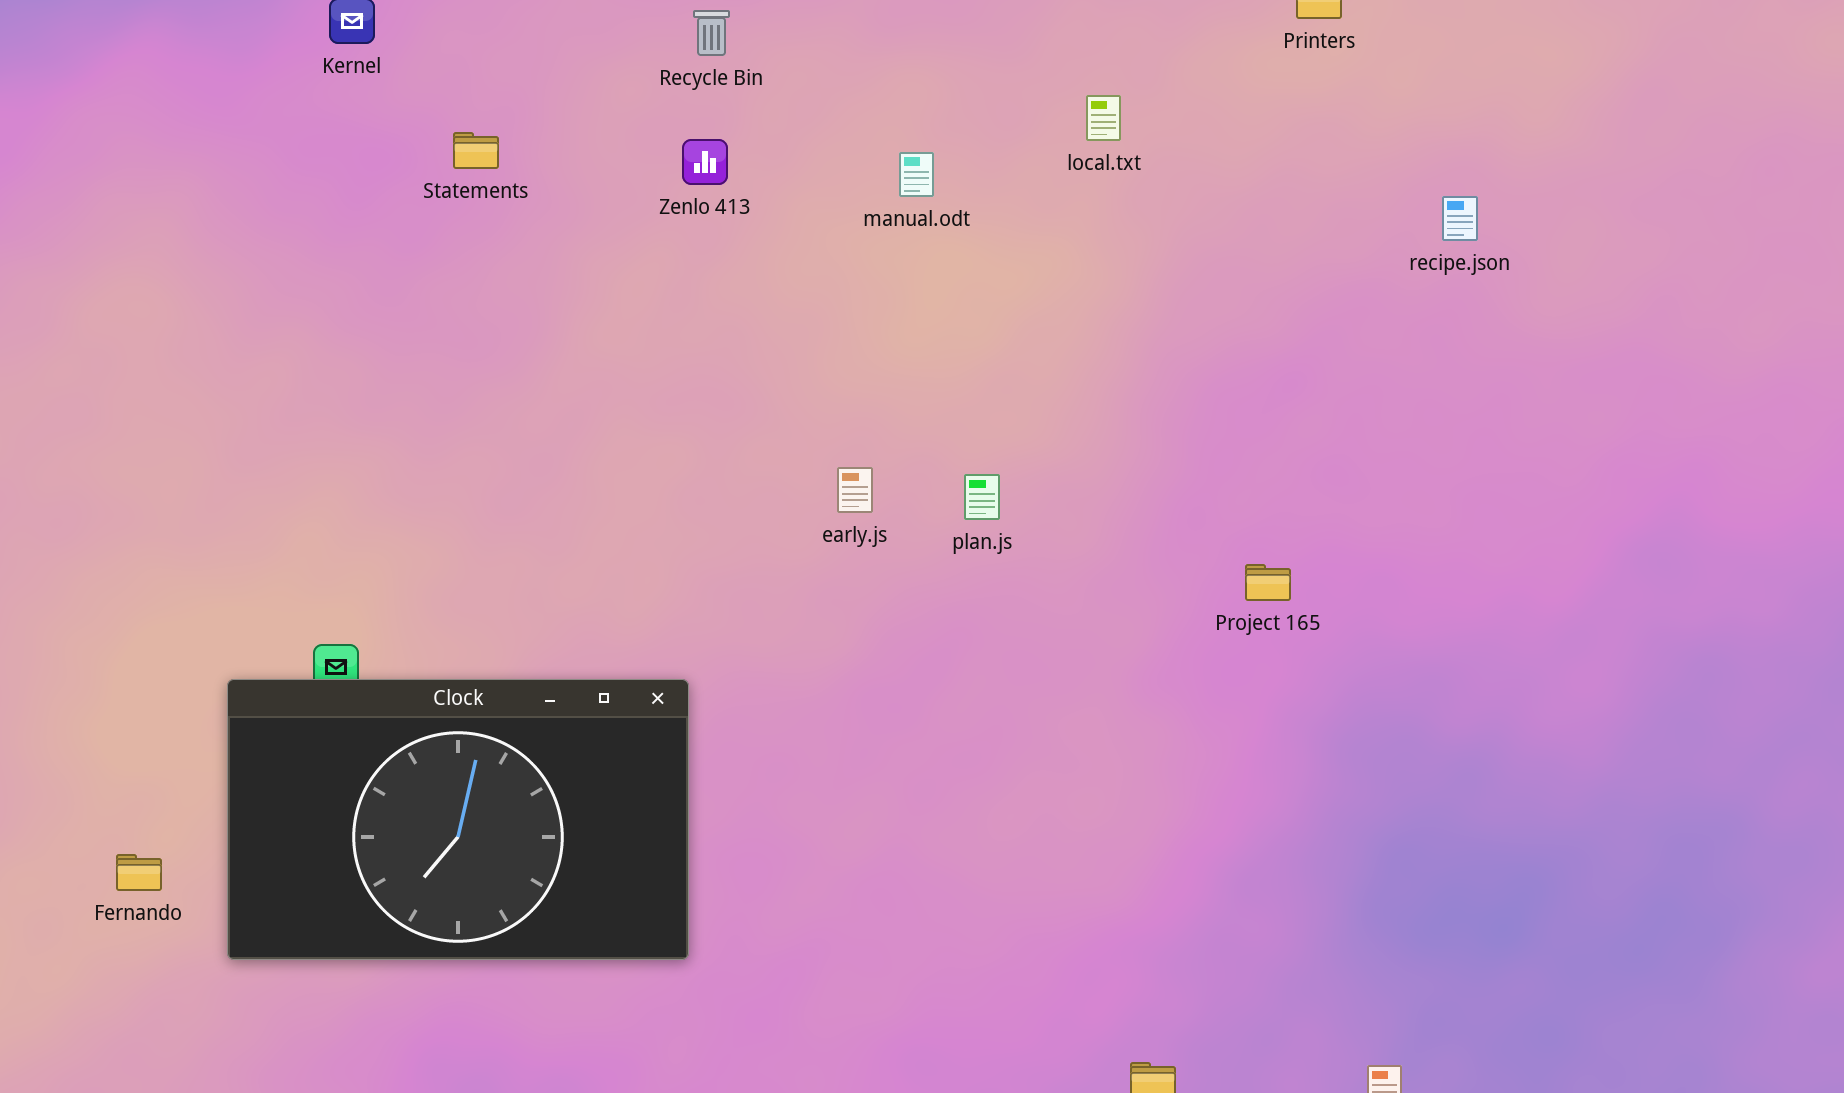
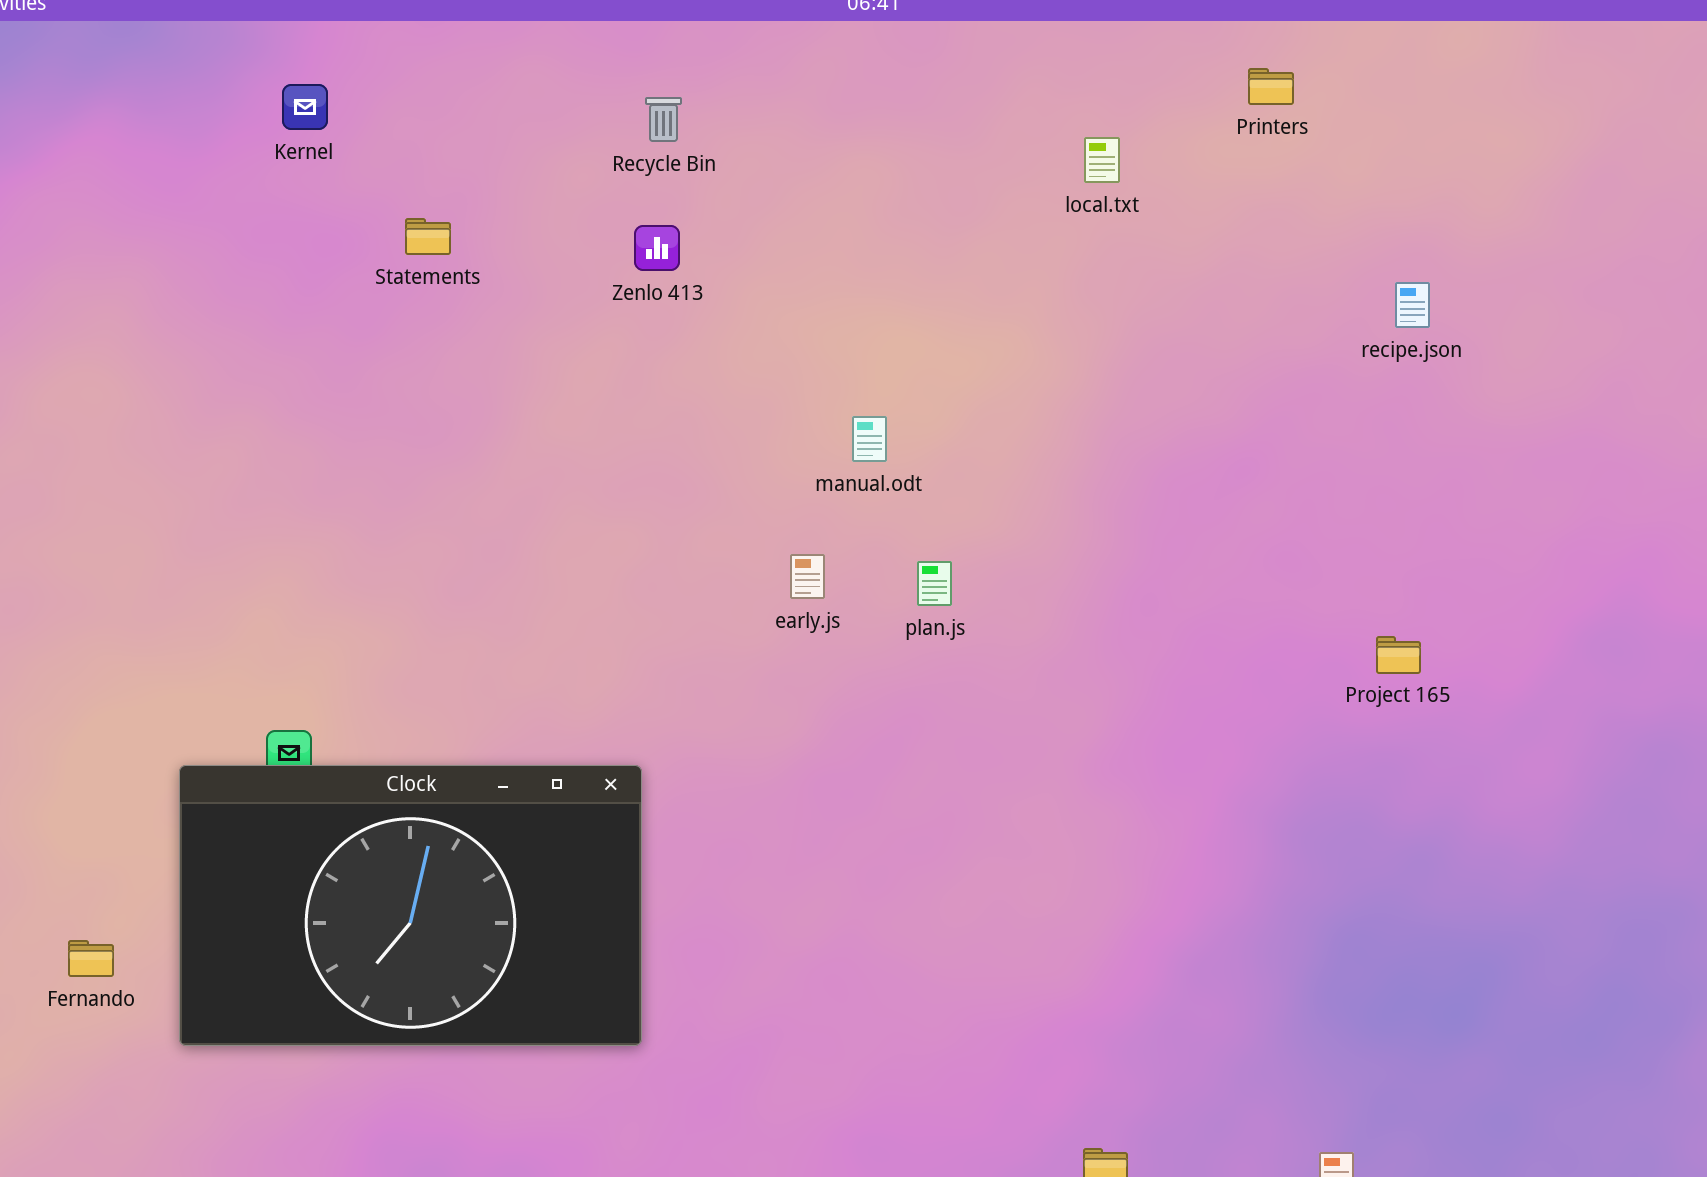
local.txt: [1086,95,1121,141] -> [1084,137,1120,183], moved
manual.odt: [899,152,934,197] -> [852,416,887,462], moved
Project 165: [1245,564,1291,601] -> [1376,636,1421,674], moved

